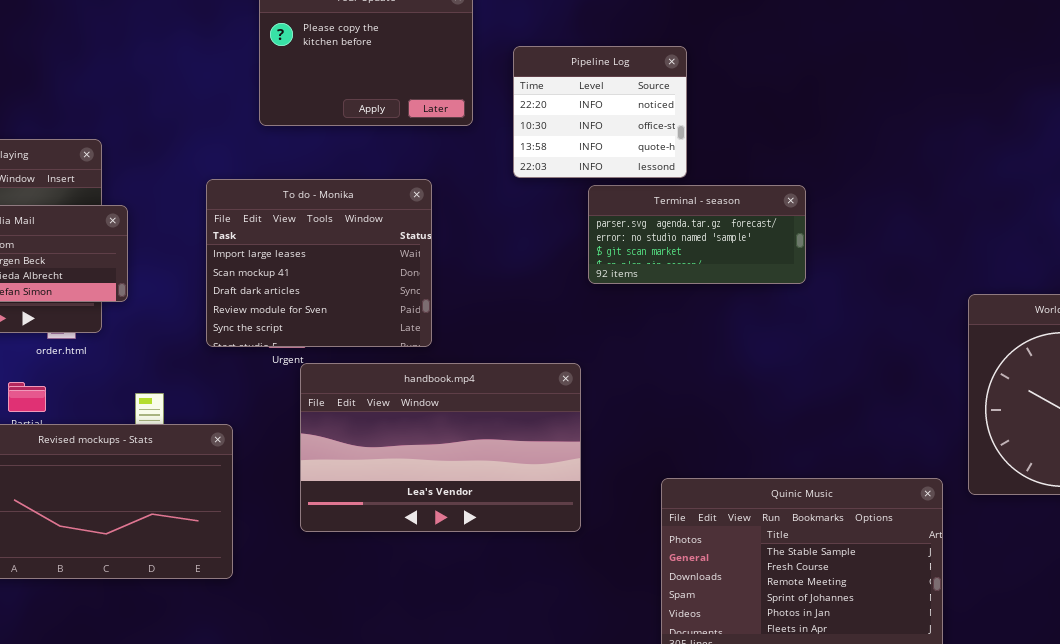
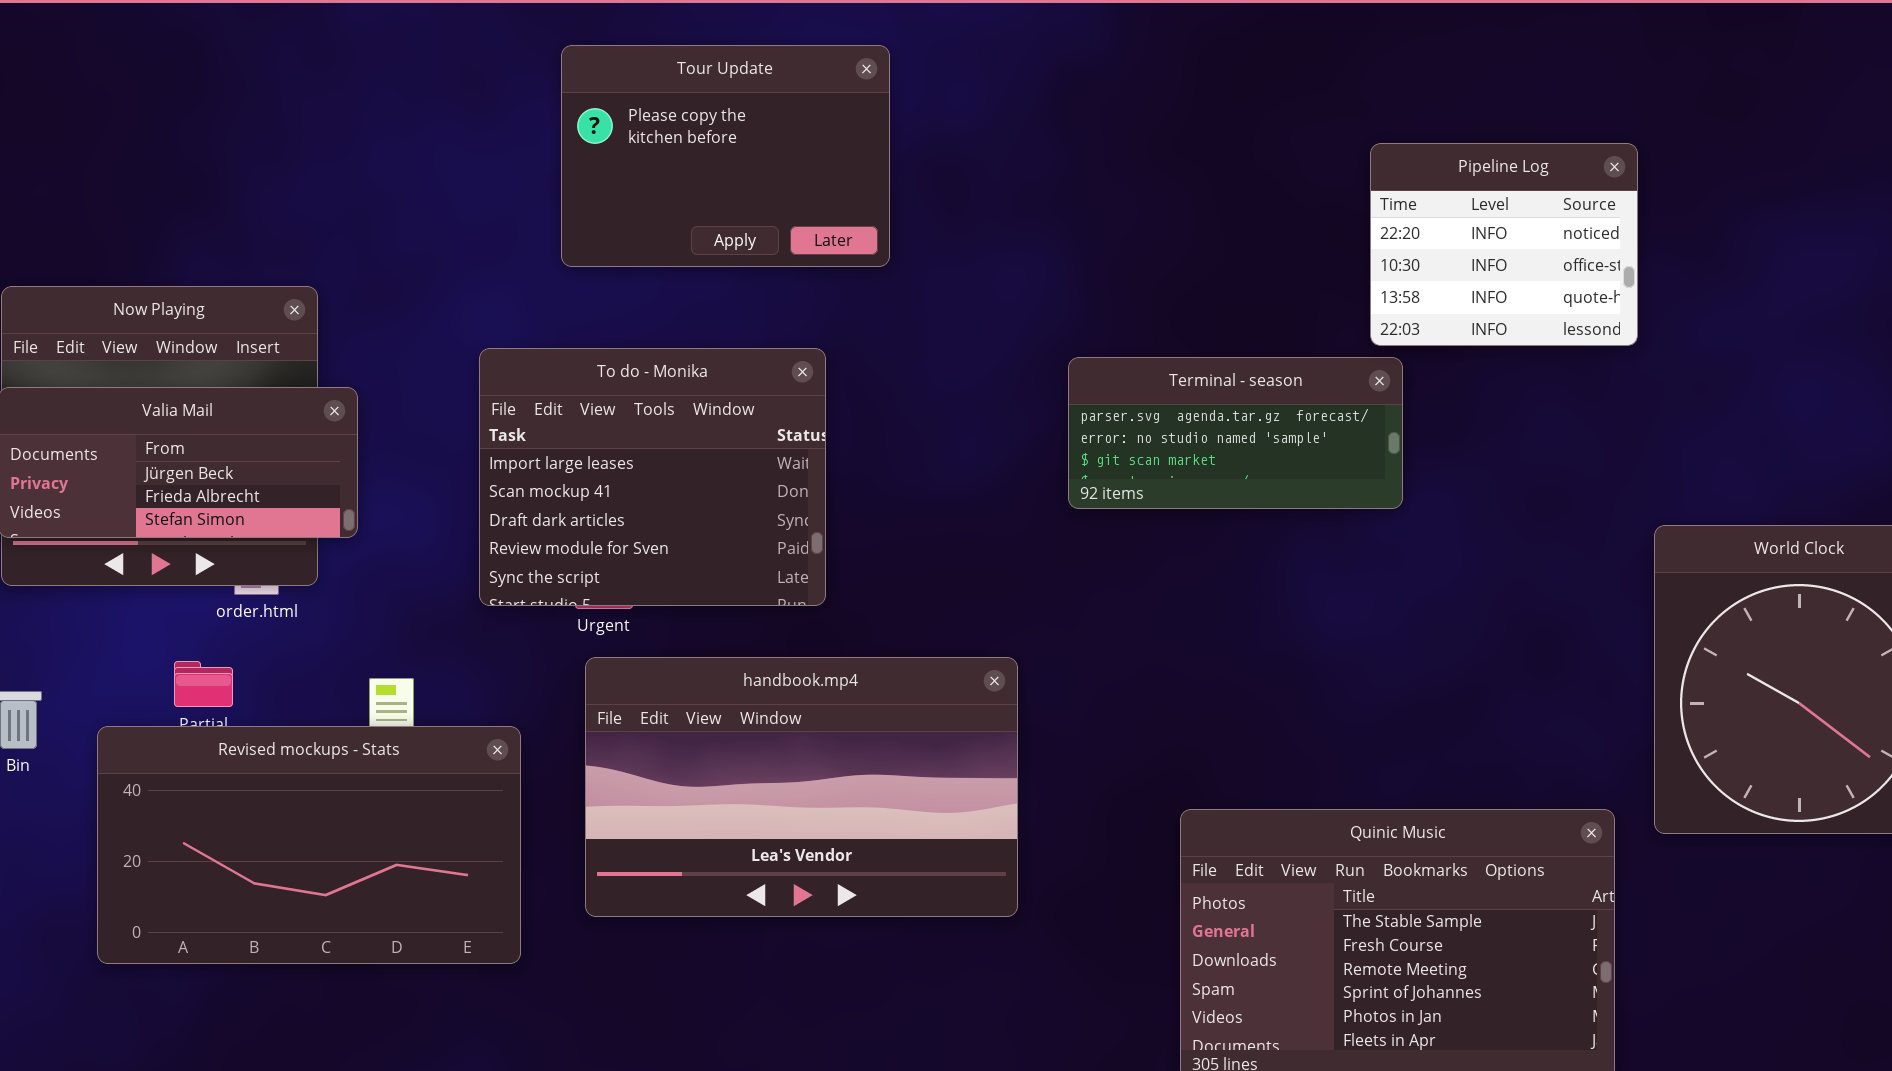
Pipeline Log: [513,46,687,178] -> [1370,143,1638,346], moved
handbook.mp4: [300,363,581,532] -> [585,657,1018,917], moved

